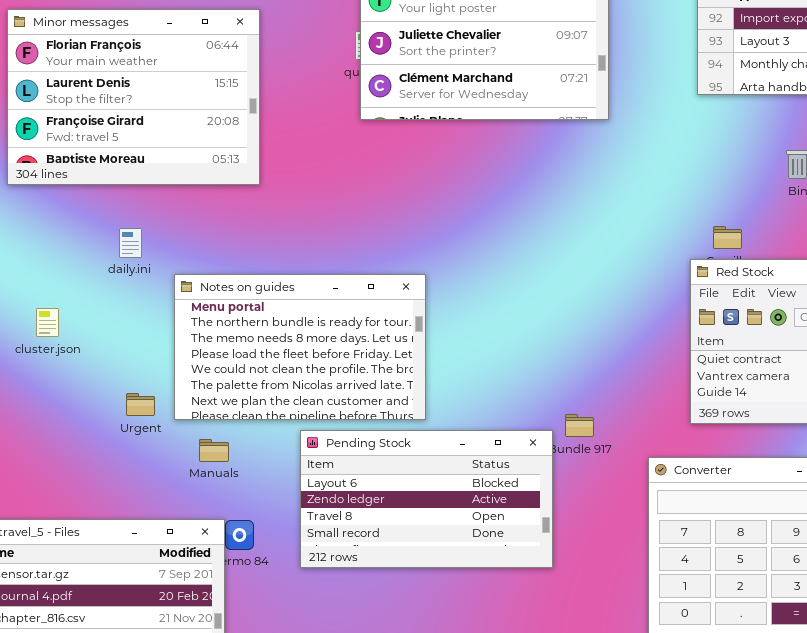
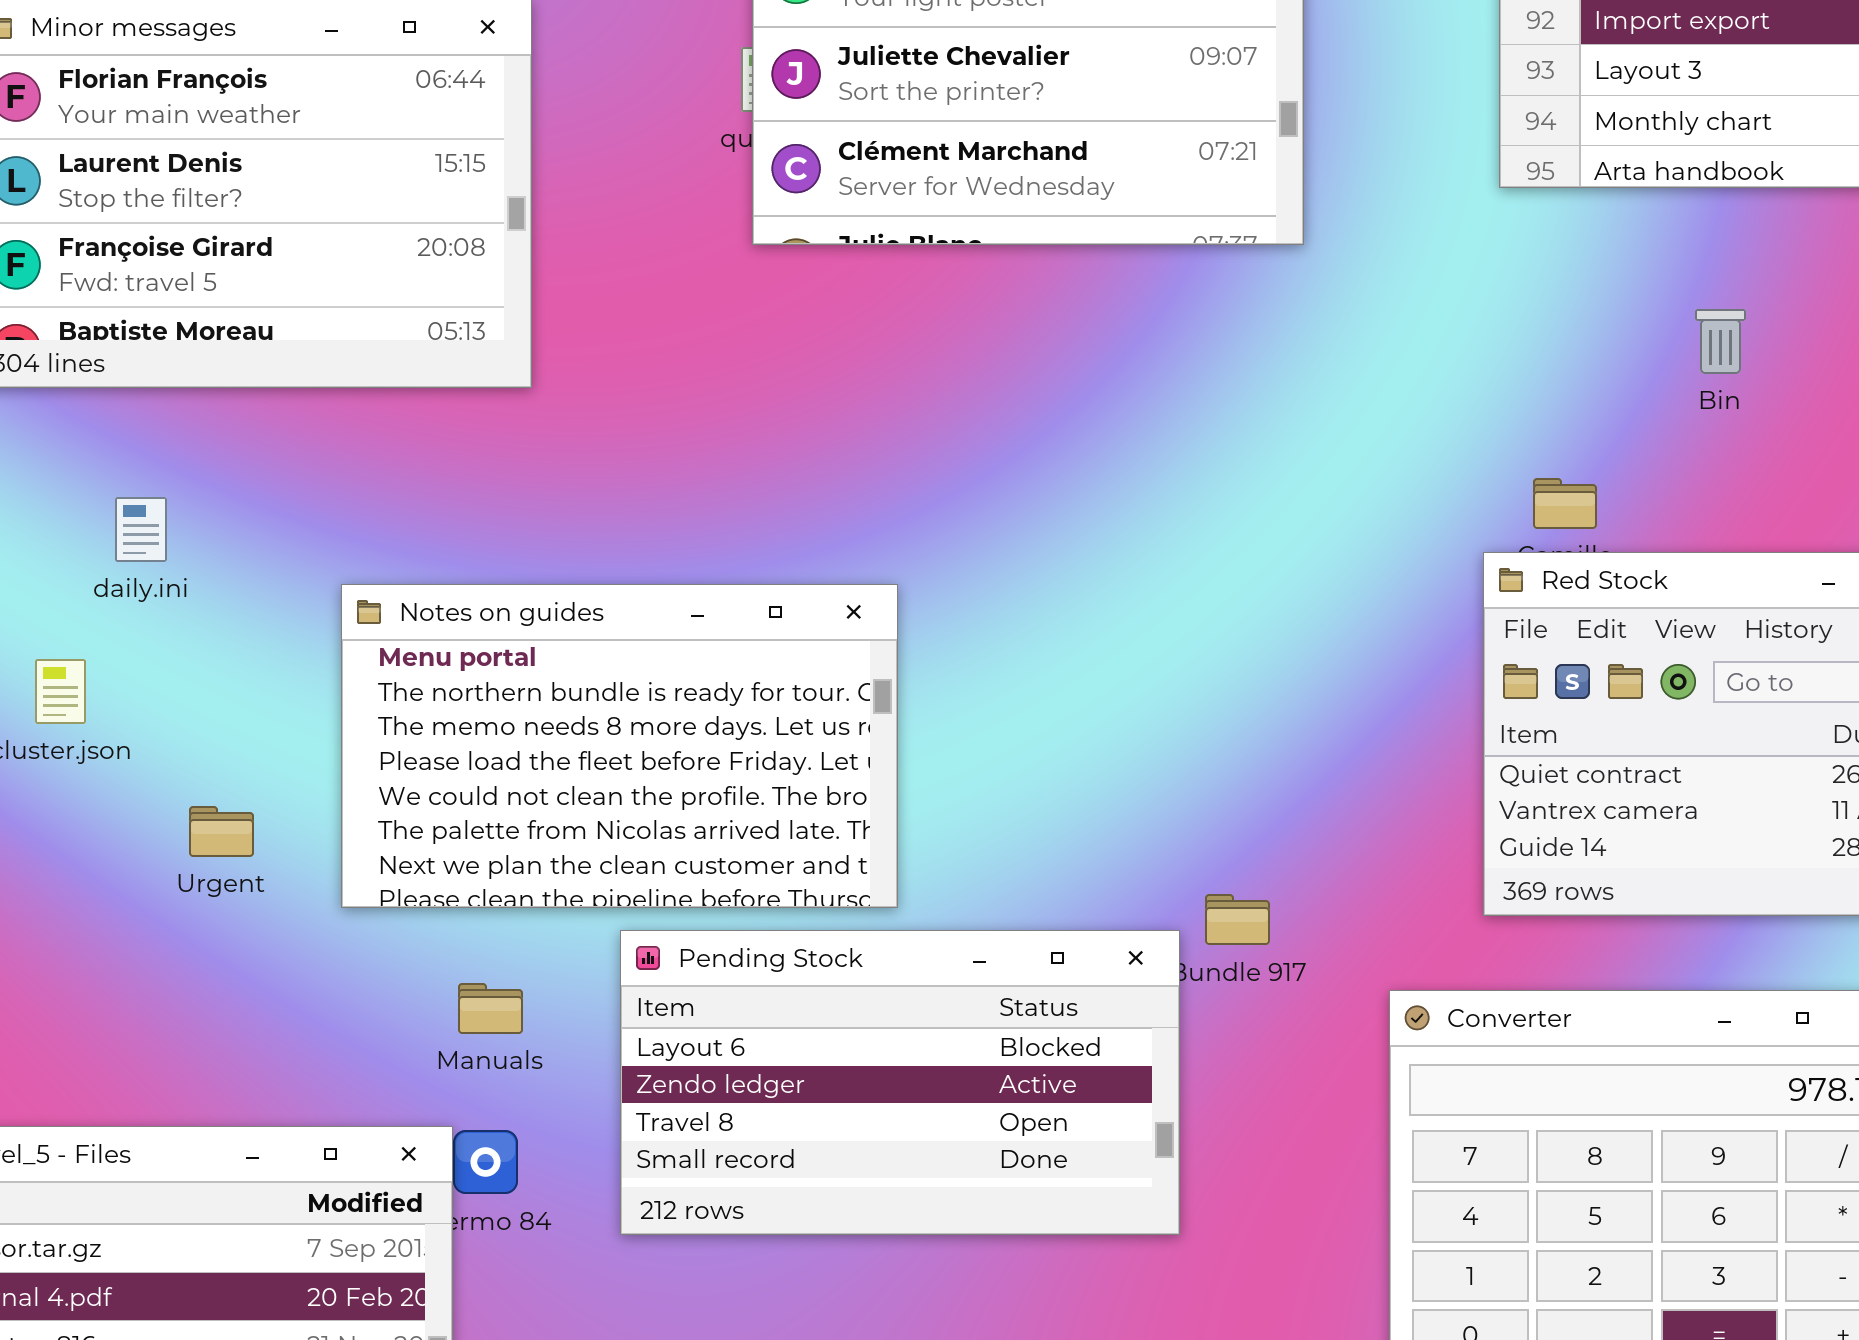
daily.ini: [119,228,142,258] -> [115,497,167,562], moved
Urgent: [126,393,155,416] -> [189,806,254,857], moved
Manuals: [199,439,229,462] -> [458,983,523,1034], moved

